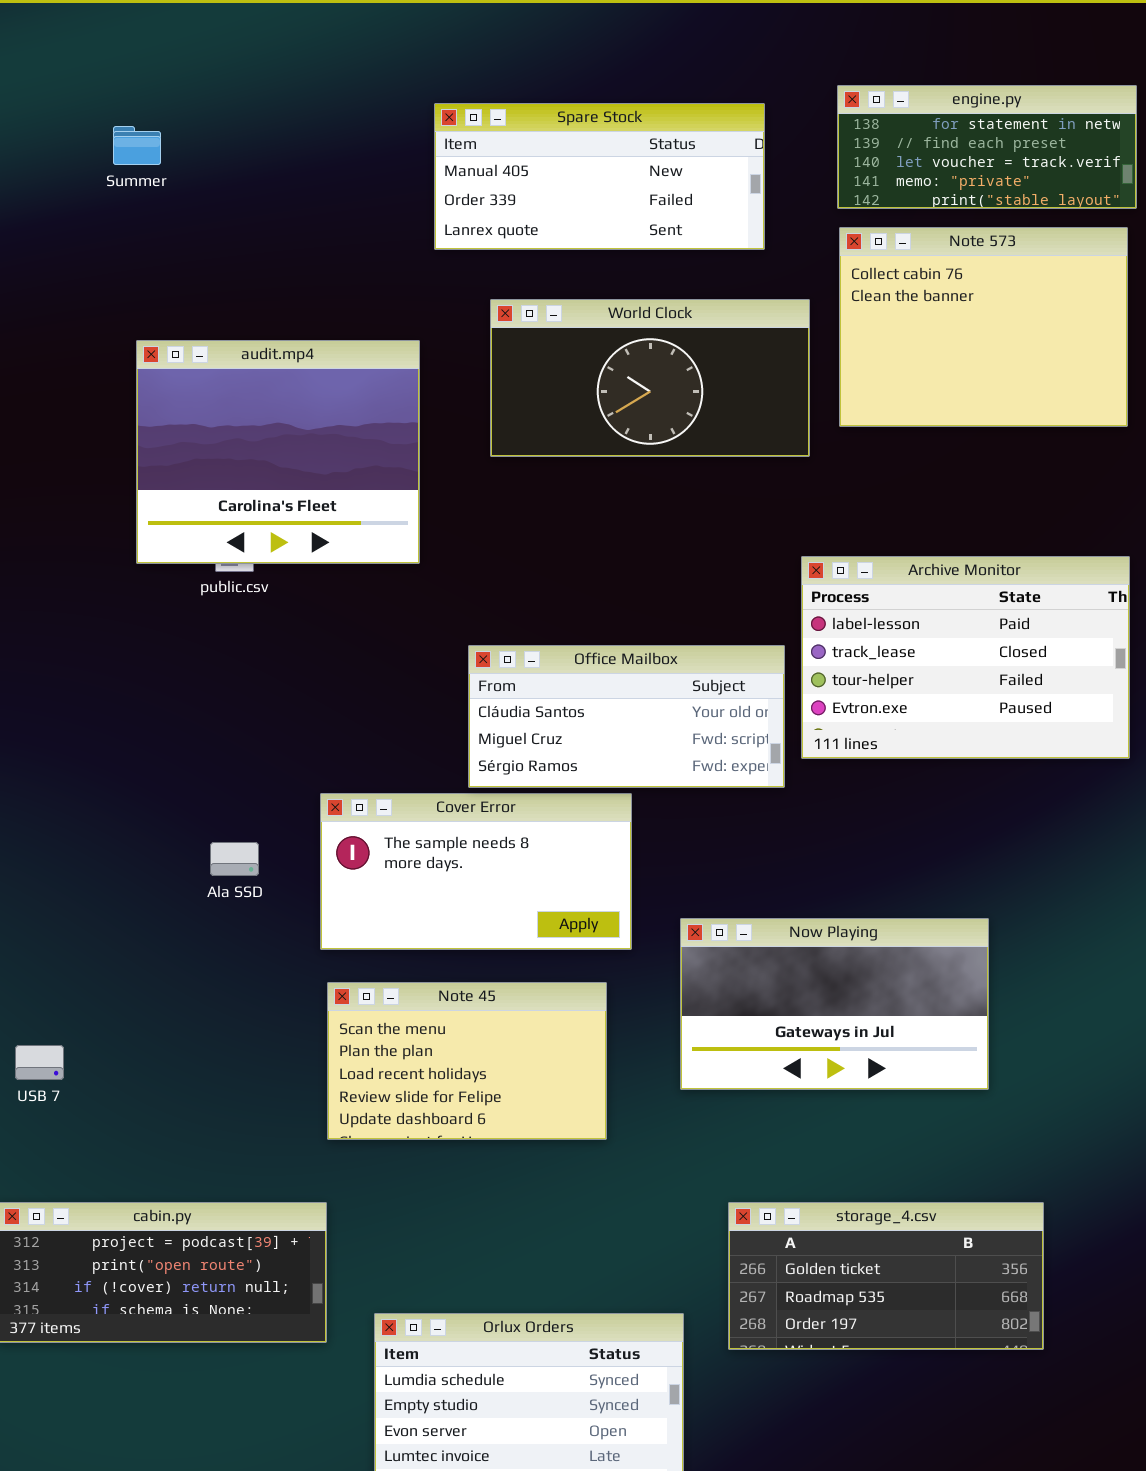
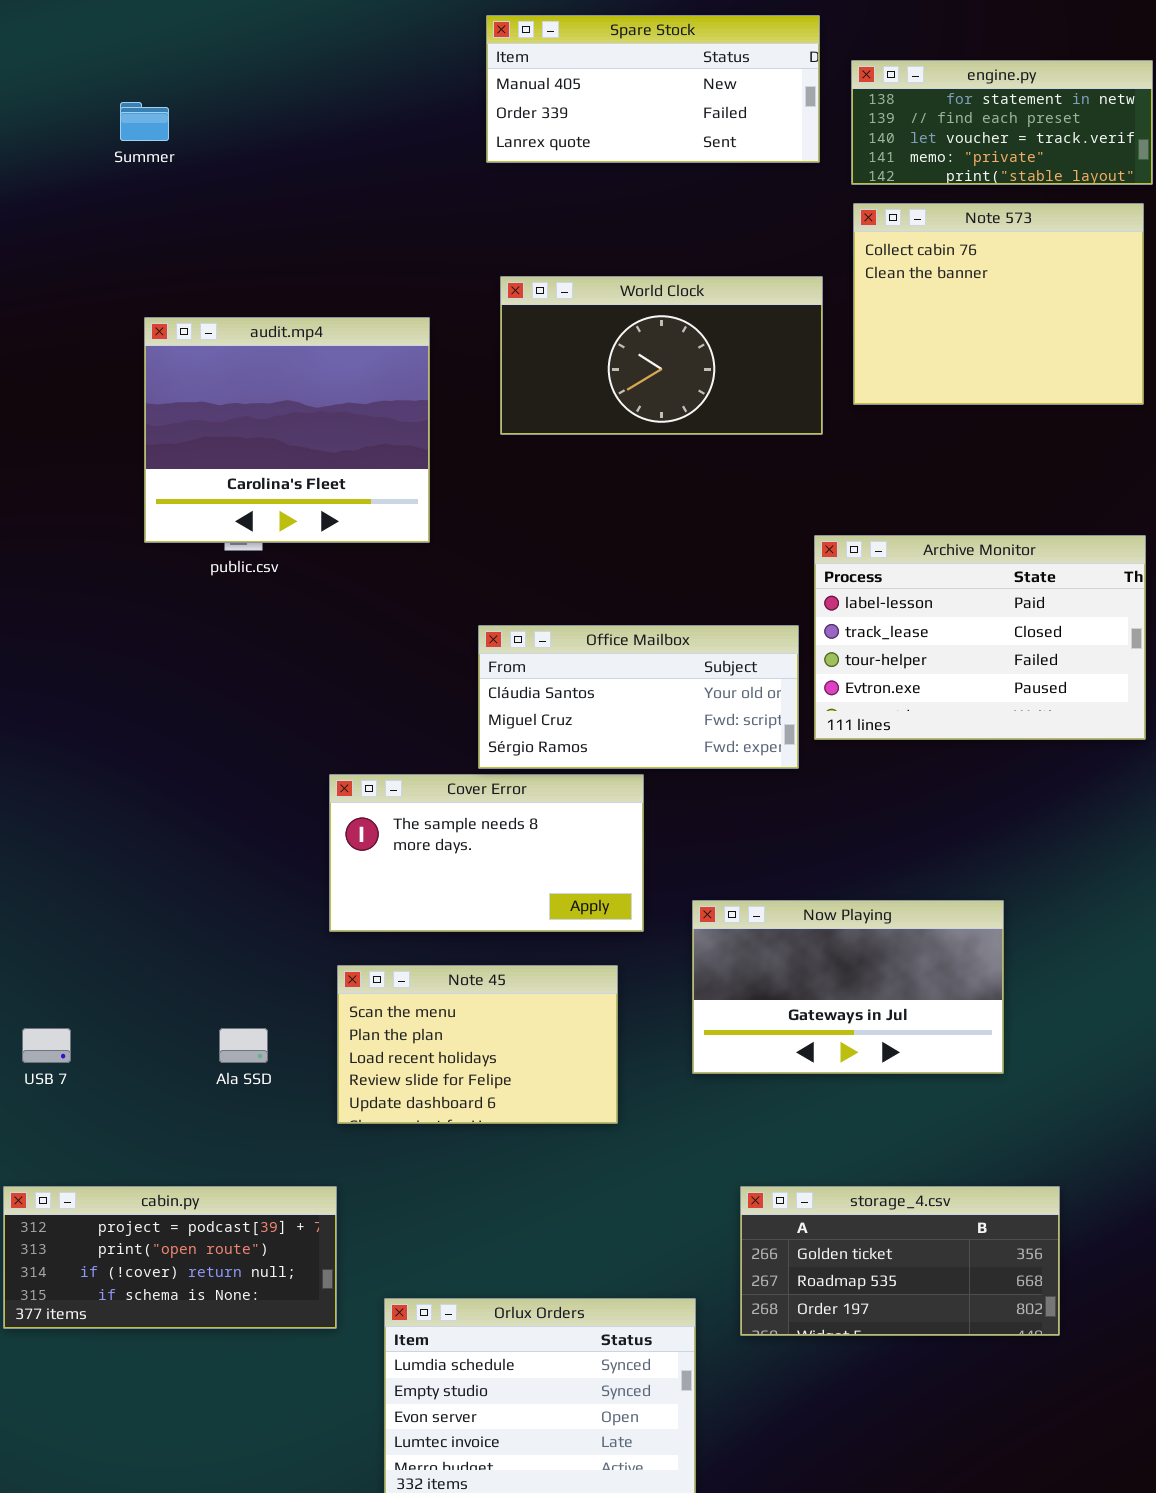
Spare Stock: [434,103,765,250] -> [486,15,820,163], moved
Ala SSD: [210,842,259,876] -> [219,1028,268,1063], moved

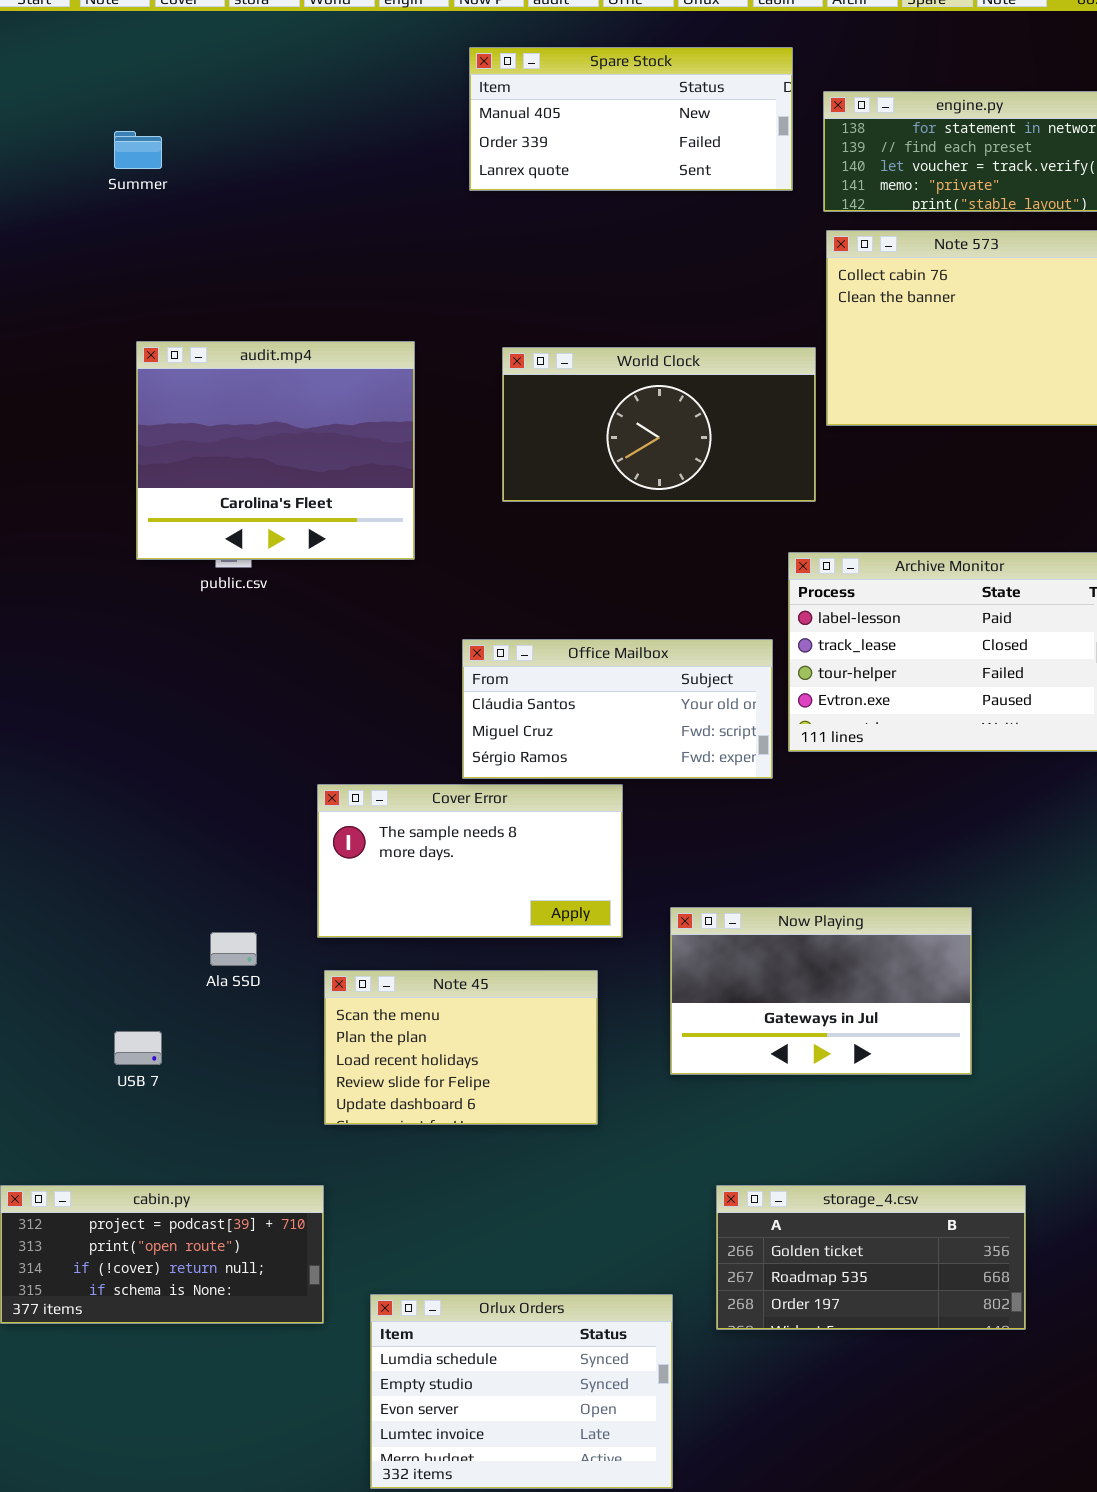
World Clock: [500,276,823,435] -> [502,347,816,502], moved
USB 7: [22,1028,71,1063] -> [114,1031,162,1065], moved
Ala SSD: [219,1028,268,1063] -> [210,932,257,966], moved

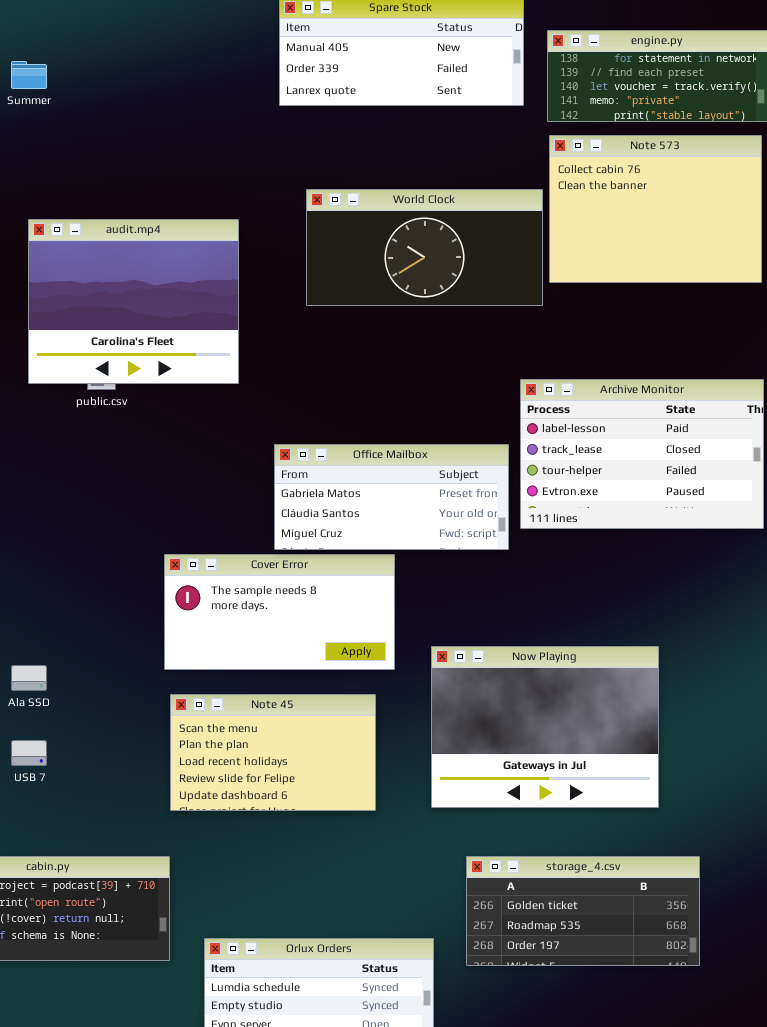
World Clock: [502,347,816,502] -> [306,189,543,306], moved
Office Mailbox: [462,639,773,779] -> [274,444,509,550], scrolled up 1 row
Now Playing: [670,907,972,1075] -> [431,646,659,808], resized
Ala SSD: [210,932,257,966] -> [11,665,47,691], moved

